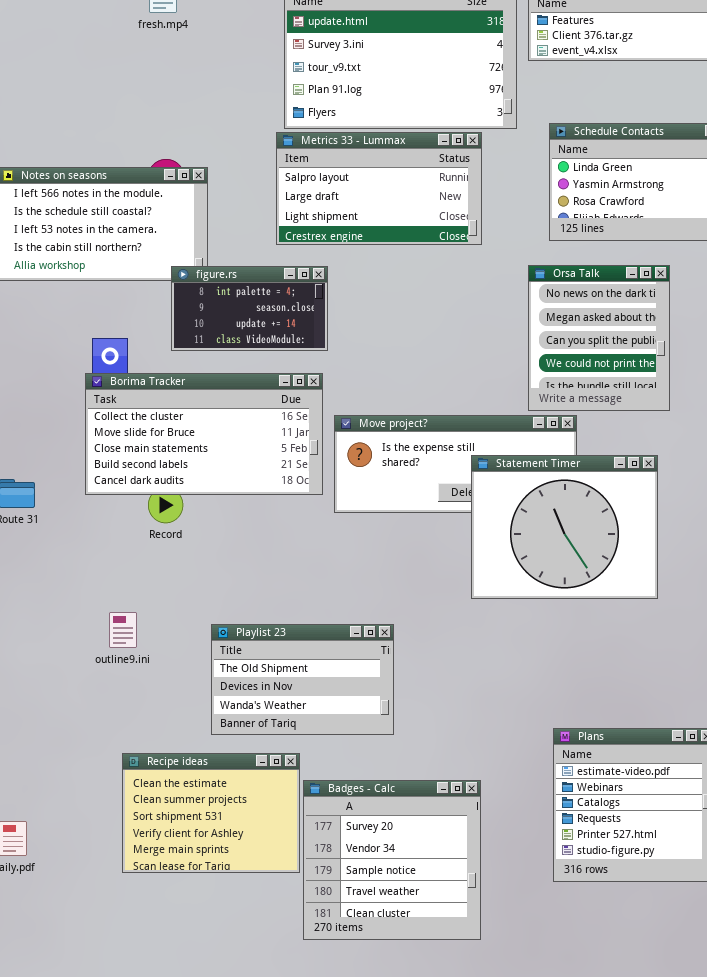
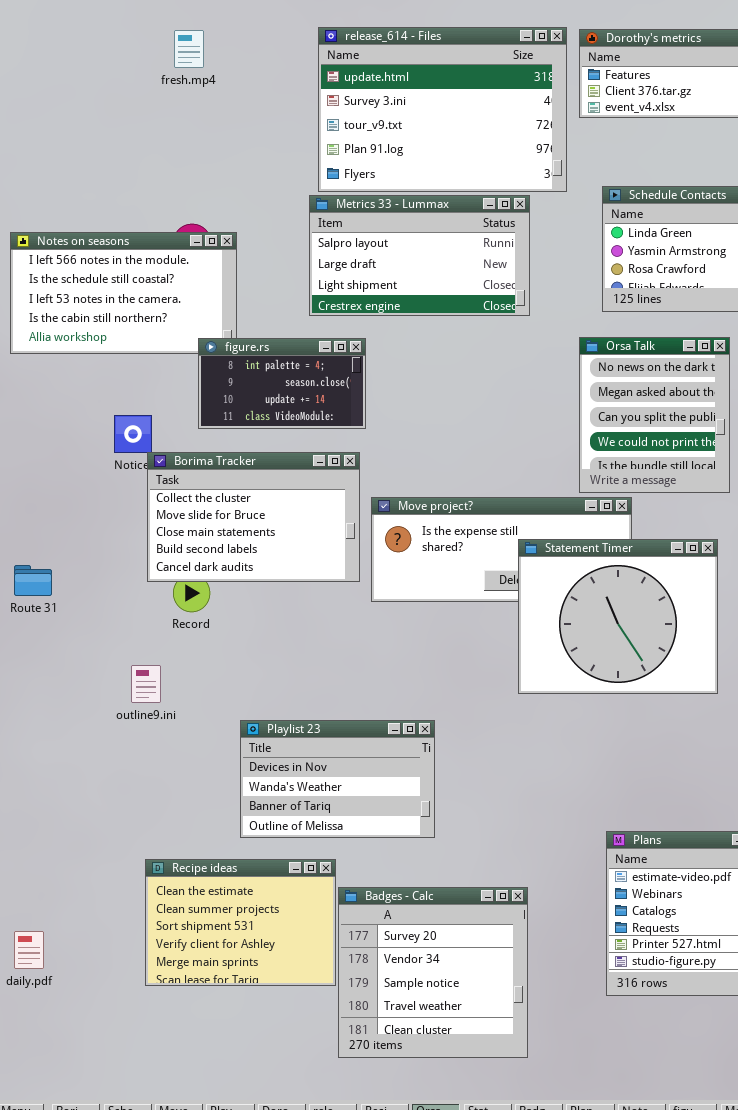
Borima Tracker: [85,373,323,495] -> [147,452,360,582], resized
outline9.ini: [109,612,137,648] -> [131,665,161,703], moved
Playlist 23: [211,624,394,735] -> [240,720,435,838], scrolled down 1 row

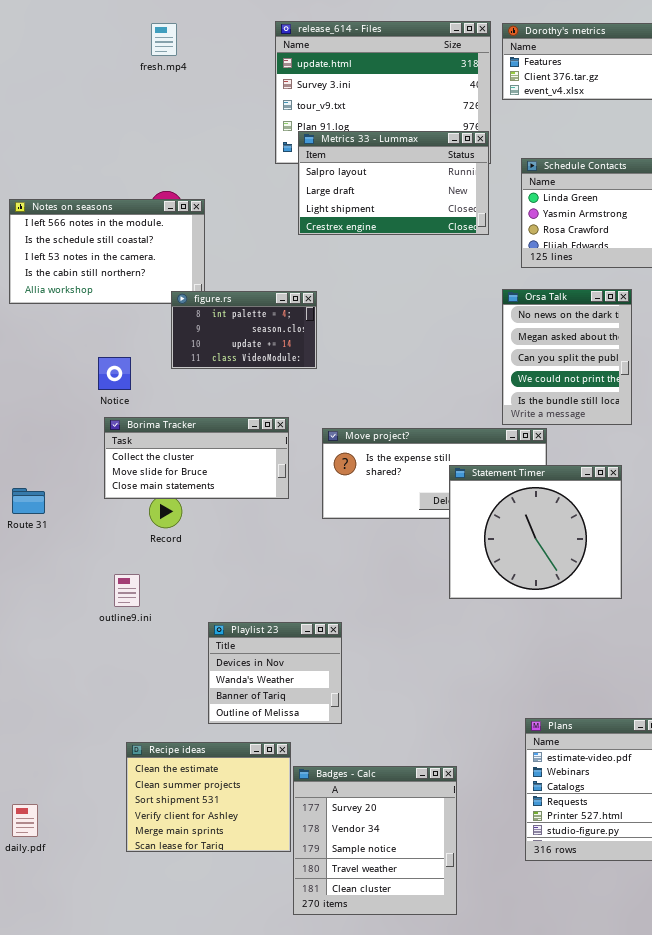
Metrics 33 - Lummax: [309,195,530,316] -> [298,131,489,235], moved
Borima Tracker: [147,452,360,582] -> [104,417,289,499], moved, resized
Playlist 23: [240,720,435,838] -> [208,622,342,724], resized

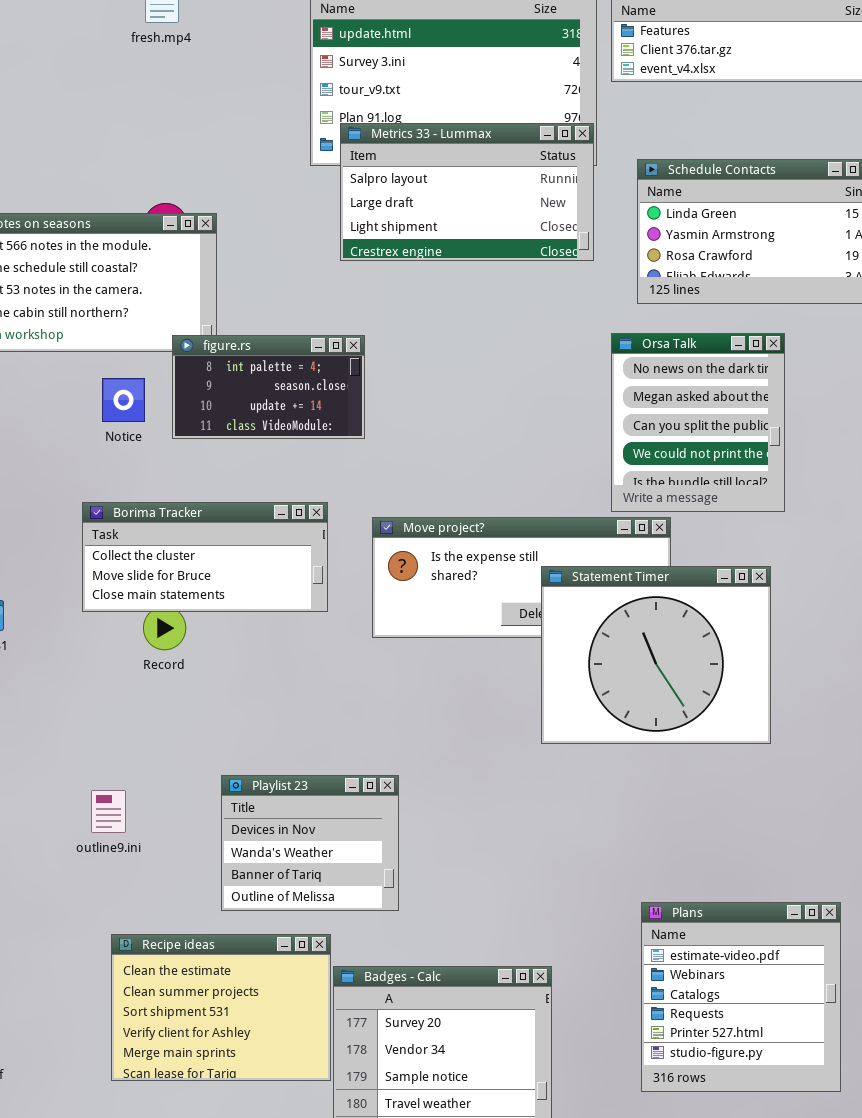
Notice: [98,357,131,390] -> [102,378,145,422], moved
outline9.ini: [114,574,140,607] -> [91,790,126,833], moved

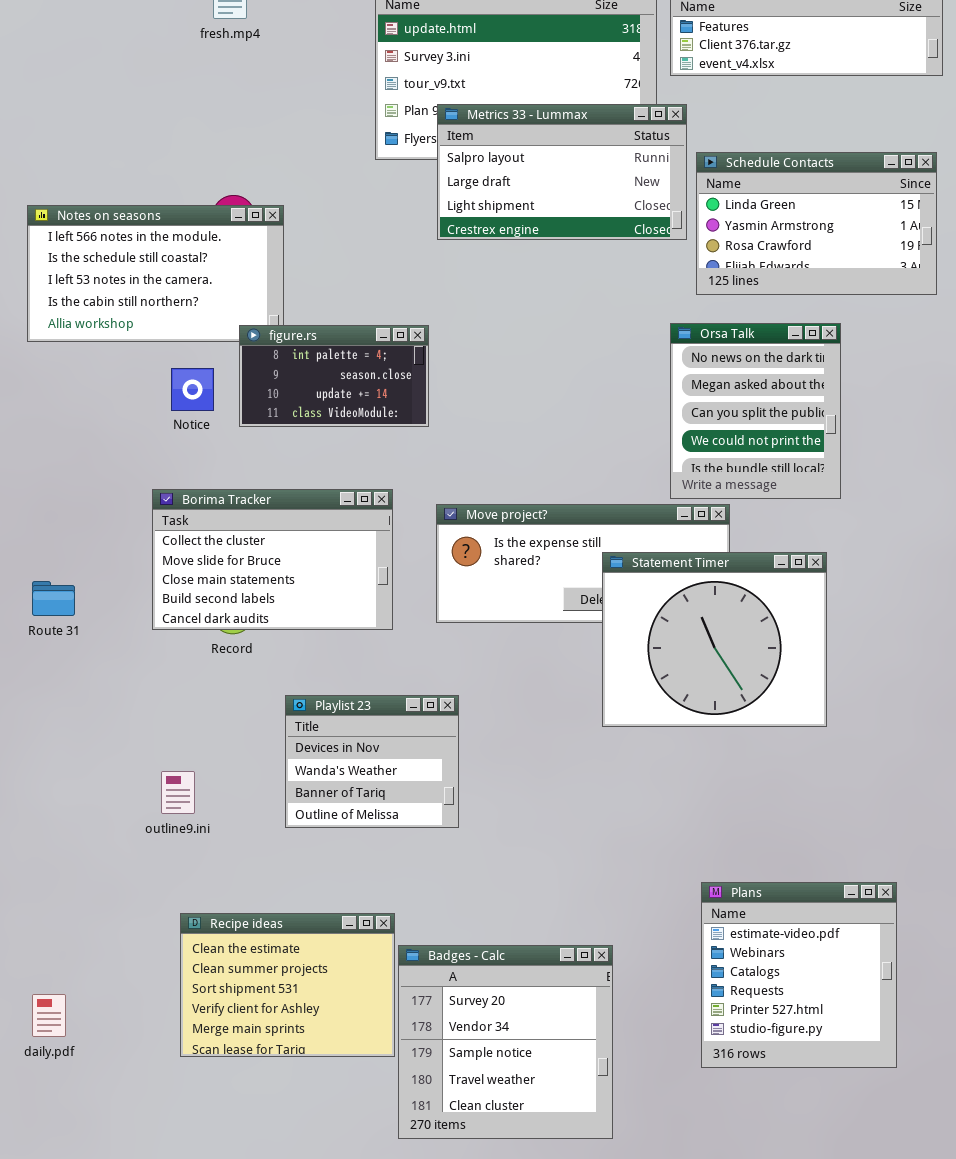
Metrics 33 - Lummax: [340,123,594,261] -> [437,104,687,240], moved
Borima Tracker: [82,502,328,612] -> [152,489,393,630], resized
Playlist 23: [221,775,399,911] -> [285,695,459,828], moved

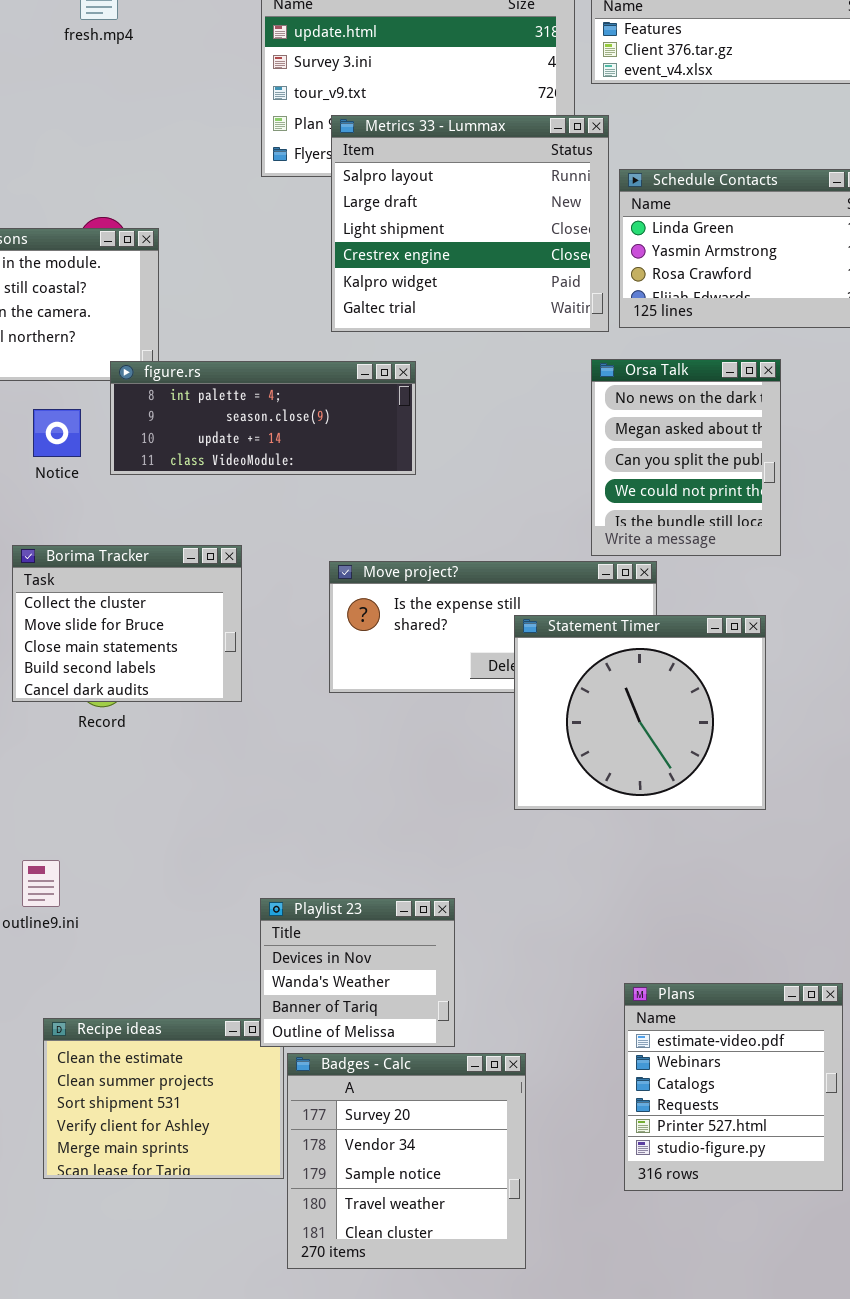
Metrics 33 - Lummax: [437,104,687,240] -> [331,115,609,332], resized
figure.rs: [239,325,429,427] -> [110,361,416,475], resized
Borima Tracker: [152,489,393,630] -> [12,545,242,702], resized
Playlist 23: [285,695,459,828] -> [260,898,455,1047], moved

